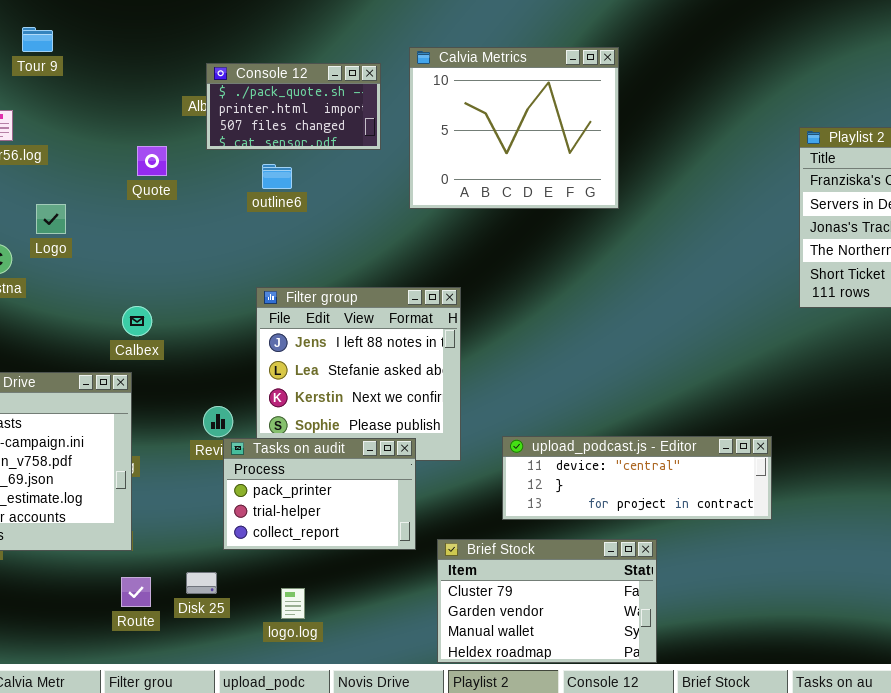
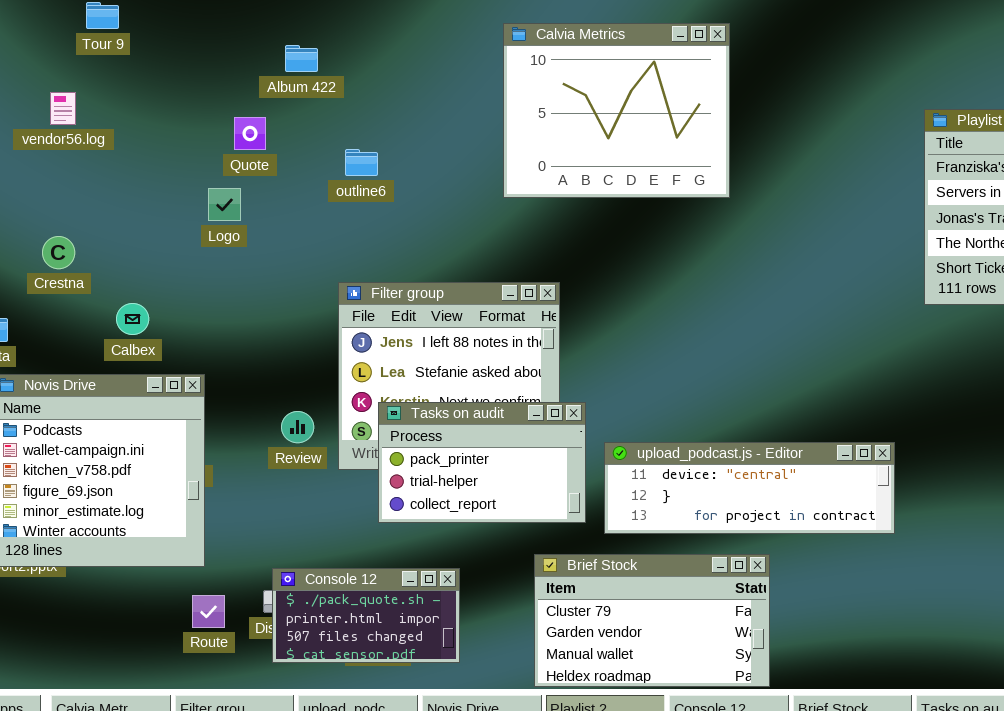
Console 12: [206,63,381,150] -> [272,568,460,663], moved
Quote: [137,146,167,176] -> [234,117,266,150], moved
Logo: [36,204,66,234] -> [208,188,241,221], moved
Calbex: [122,306,152,336] -> [116,303,149,335], moved
Tasks on audit: [223,438,416,550] -> [378,402,586,523], moved

